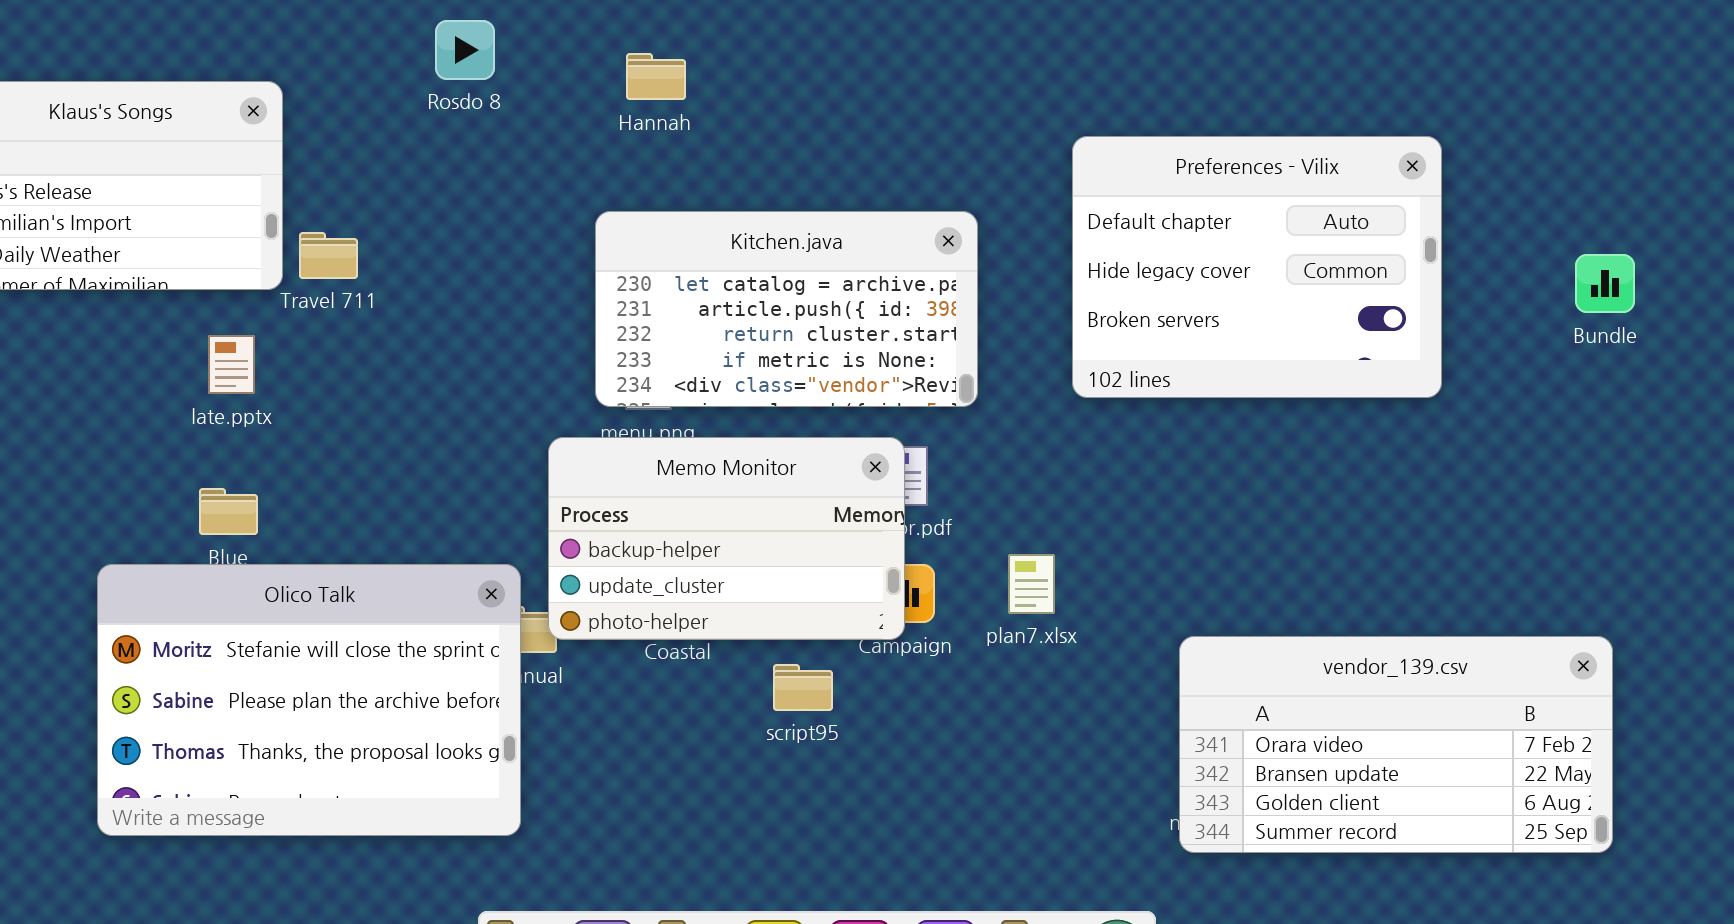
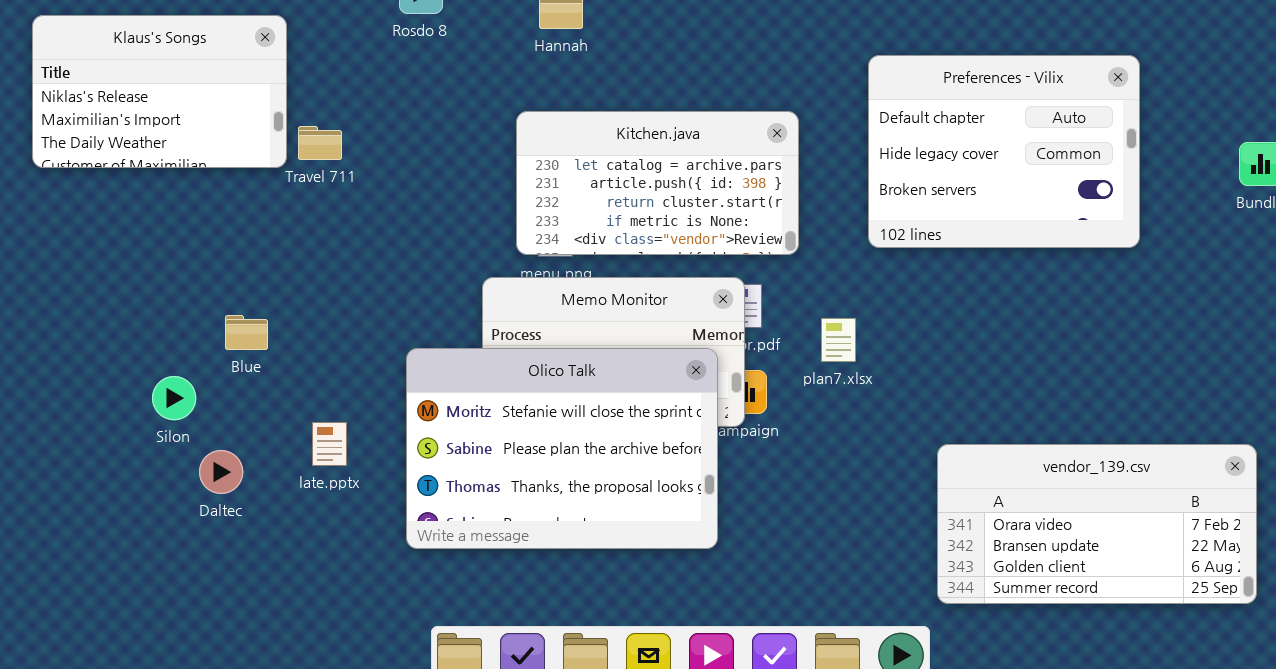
late.pptx: [208,335,255,394] -> [312,422,347,466], moved
plan7.xlsx: [1008,554,1055,614] -> [821,318,856,362], moved
Olico Talk: [97,564,521,836] -> [406,348,718,549], moved
vendor_139.csv: [1179,636,1613,853] -> [937,444,1257,604], moved

